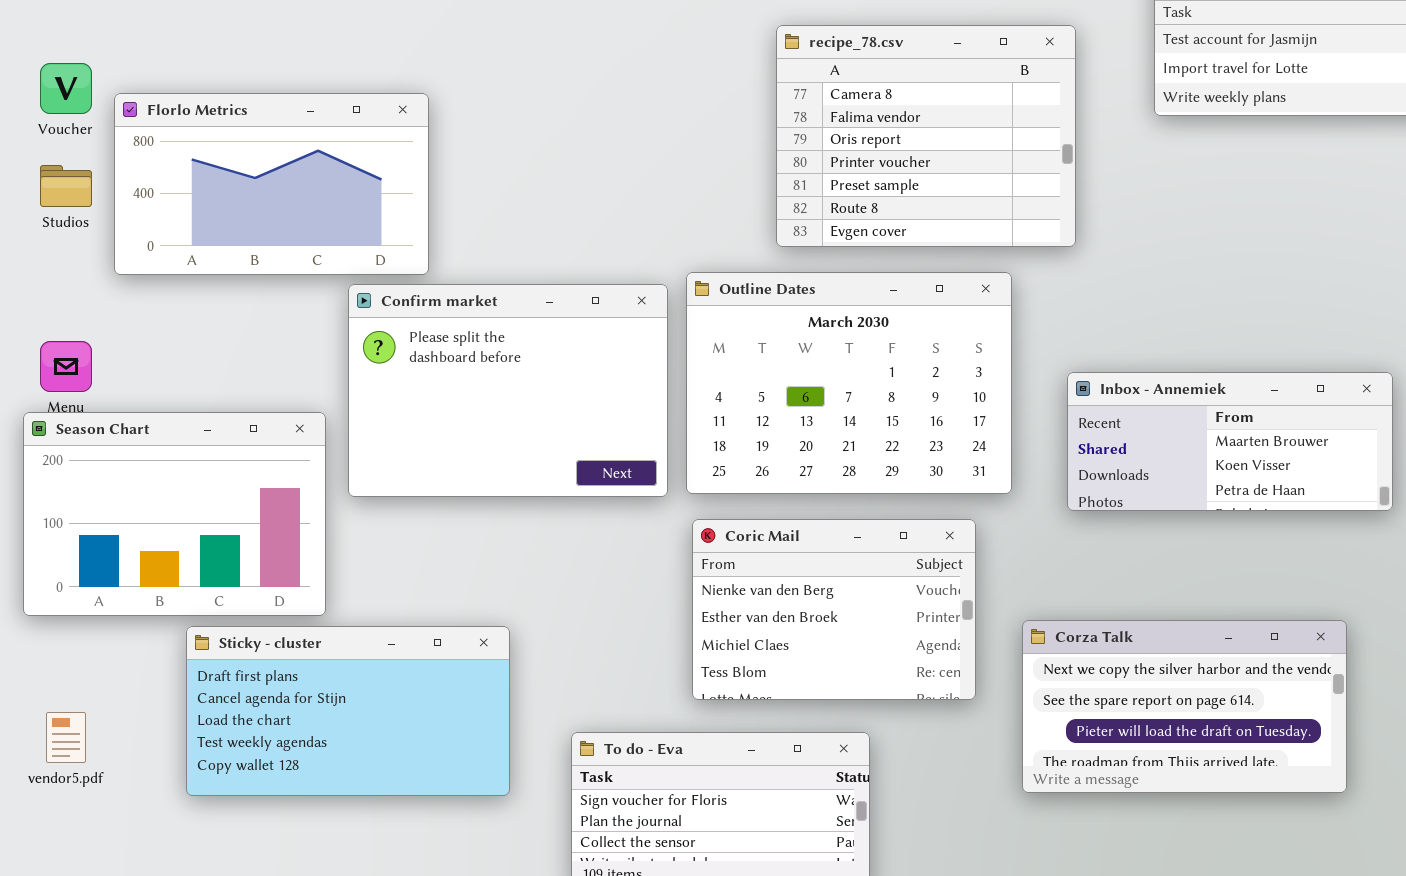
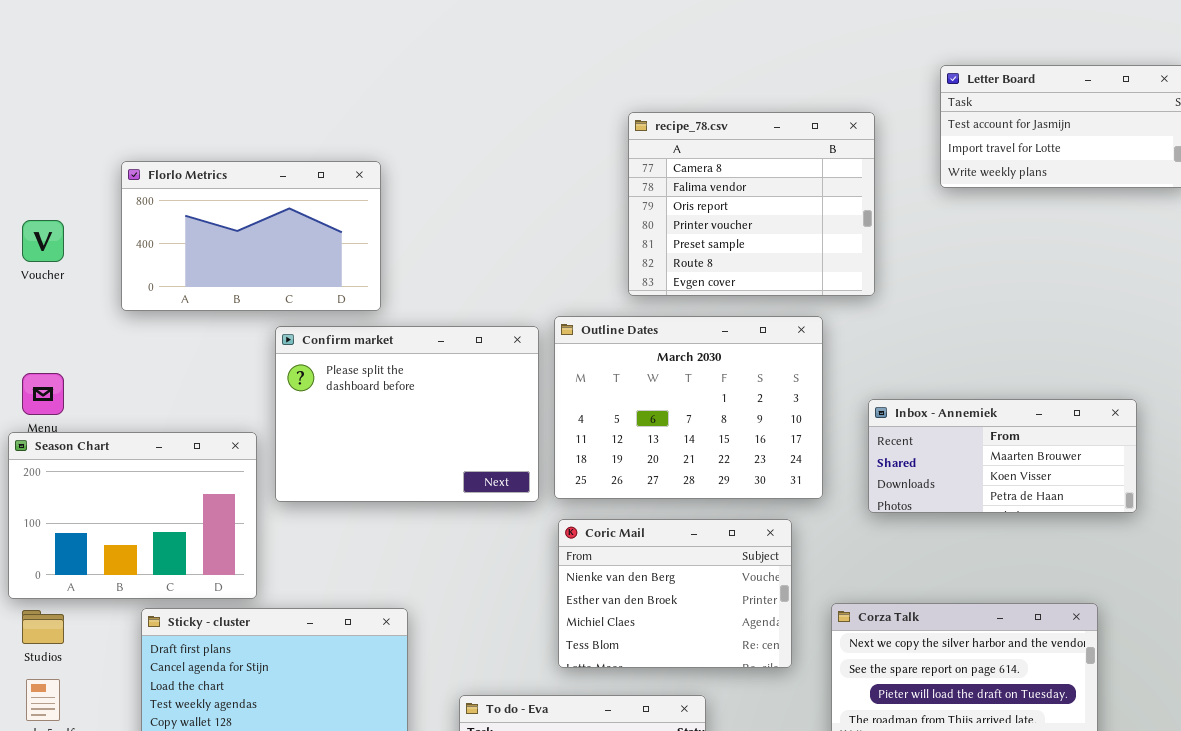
Voucher: [40,63,92,114] -> [22,220,64,262], moved
Florlo Metrics: [114,93,429,275] -> [121,161,381,311], moved
Studios: [40,165,92,207] -> [22,610,64,644], moved

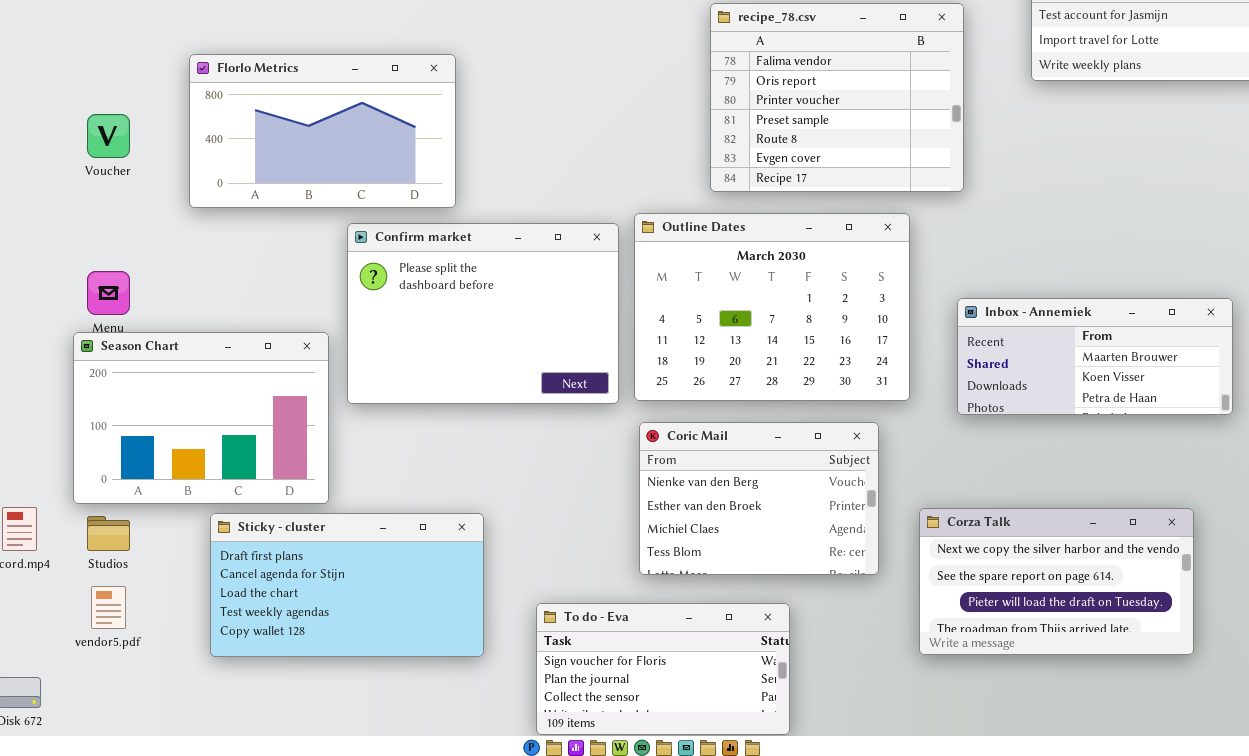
recipe_78.csv: [628,112,875,296] -> [710,3,964,192], scrolled down 1 row

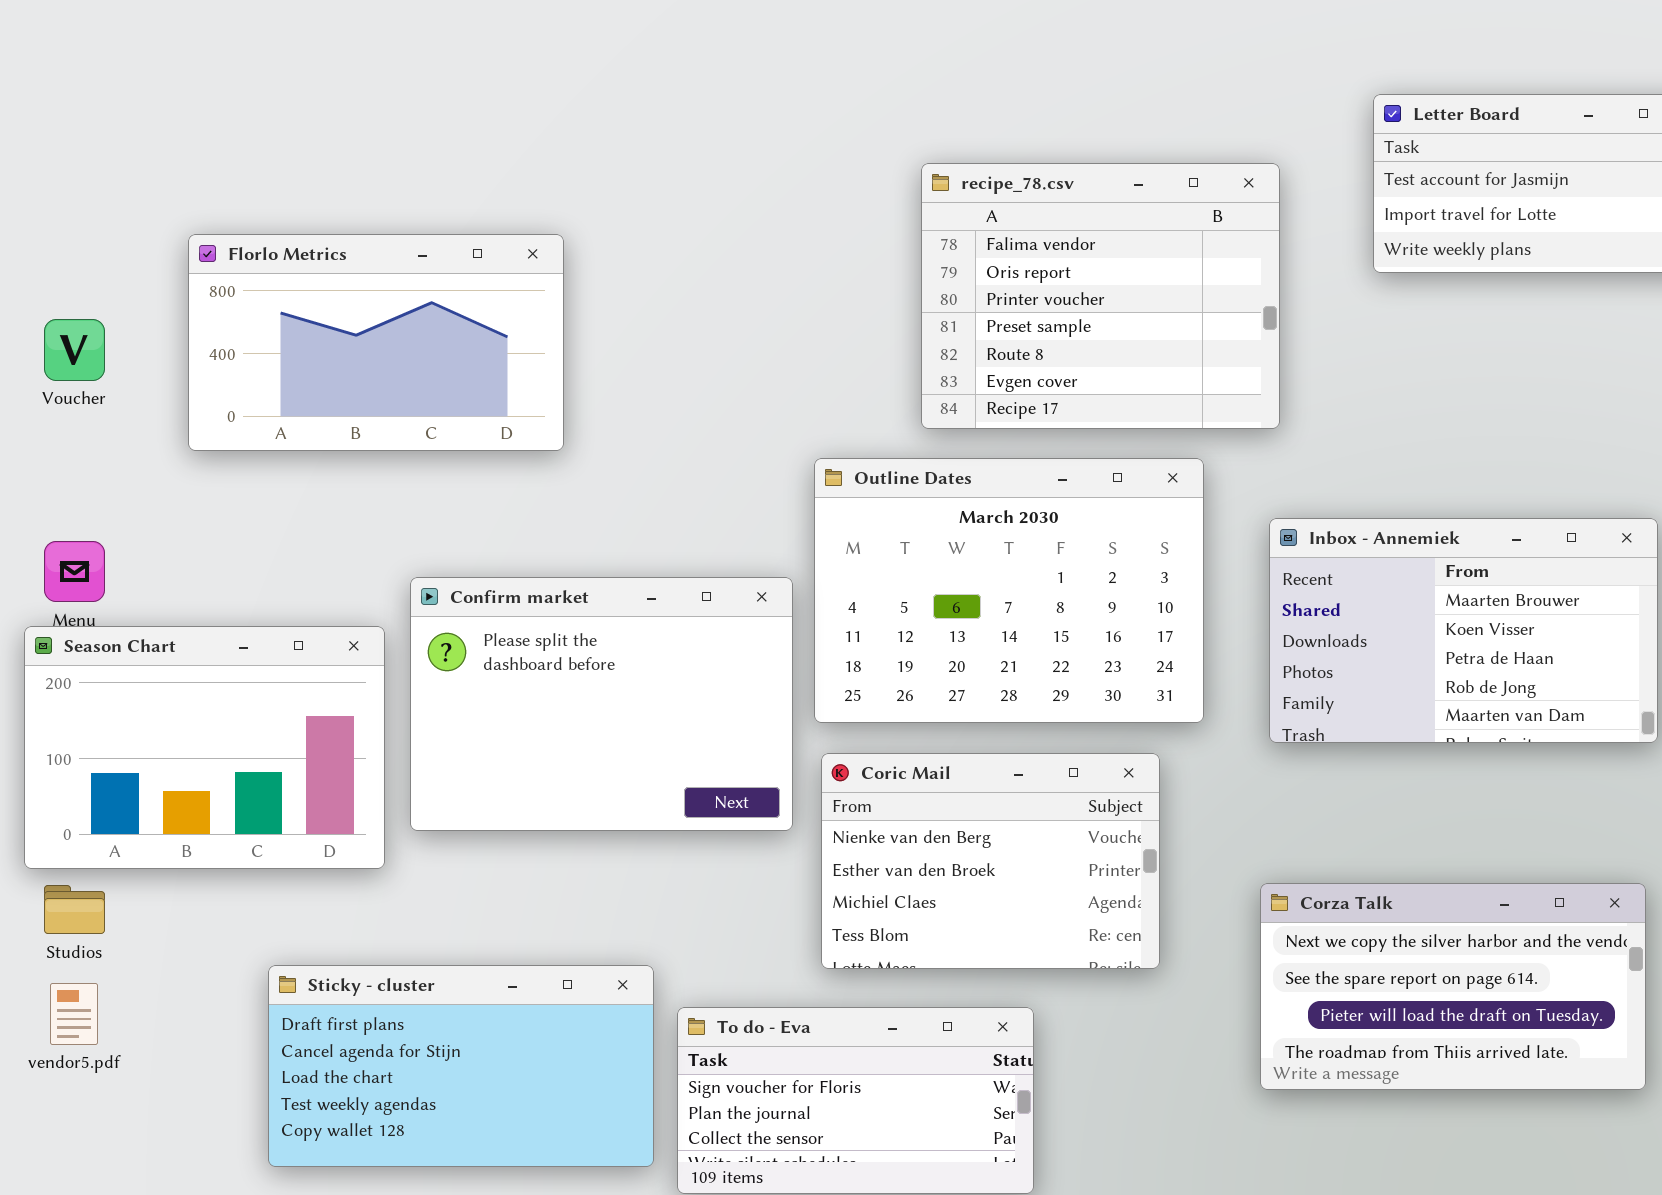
Confirm market: [347,223,619,404] -> [410,577,793,831], moved
Inbox - Annemiek: [957,298,1233,415] -> [1269,518,1658,743], resized
Corza Talk: [919,508,1194,655] -> [1260,883,1646,1090], moved
Sticky - cluster: [210,513,484,657] -> [268,965,654,1167], moved

